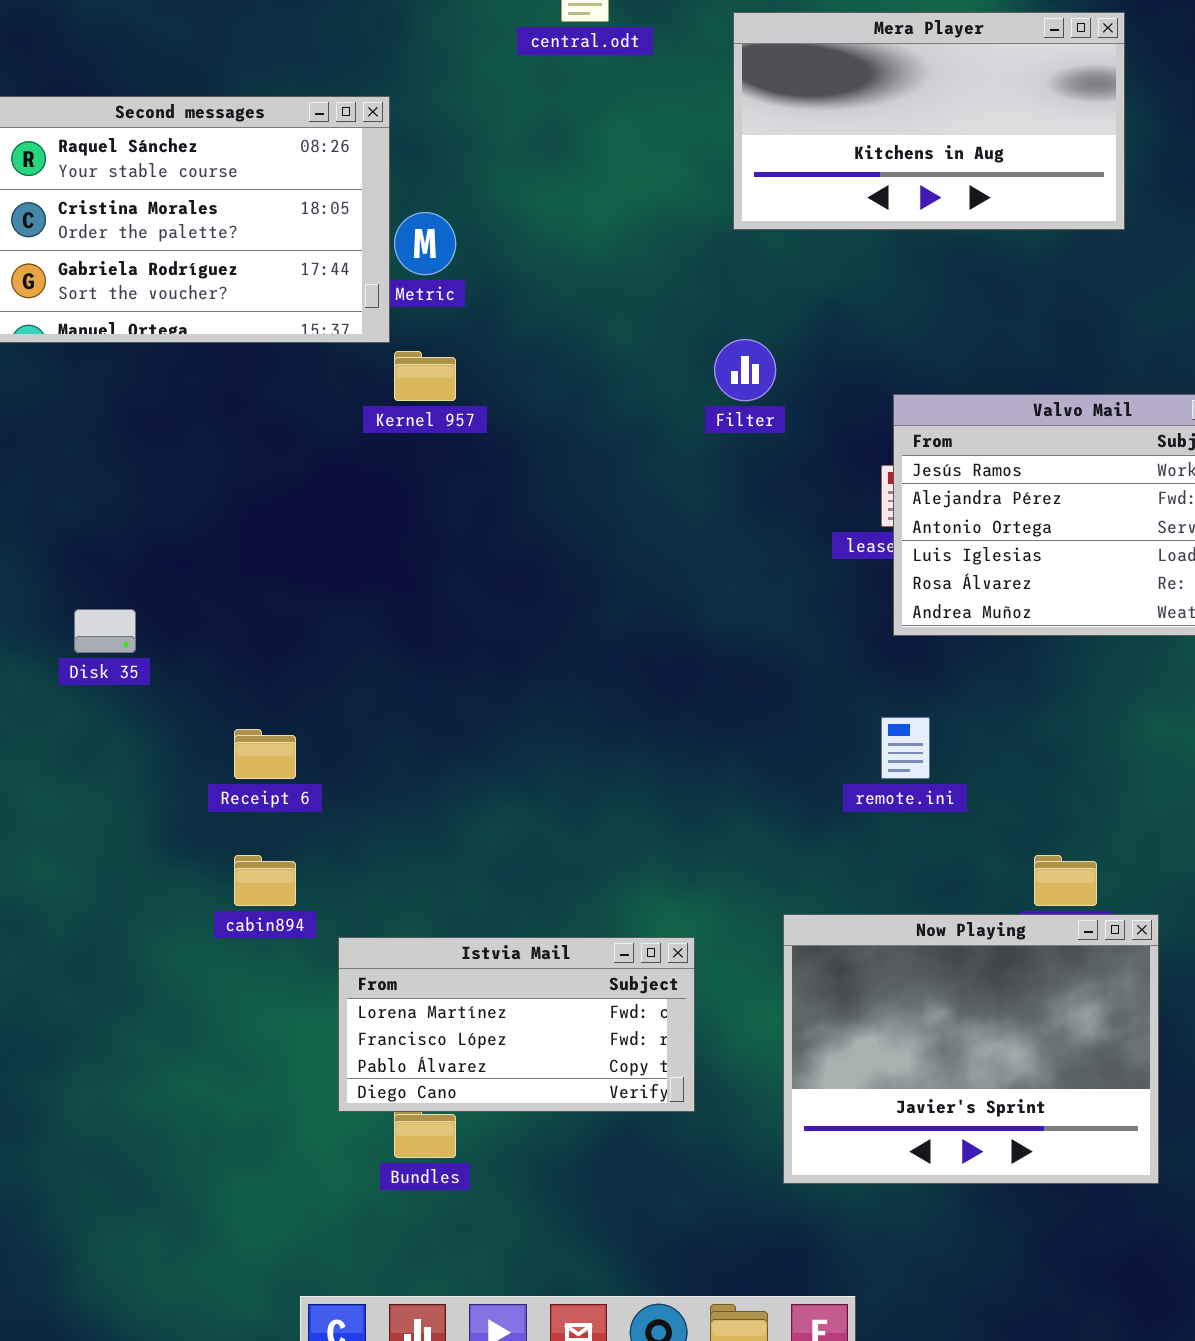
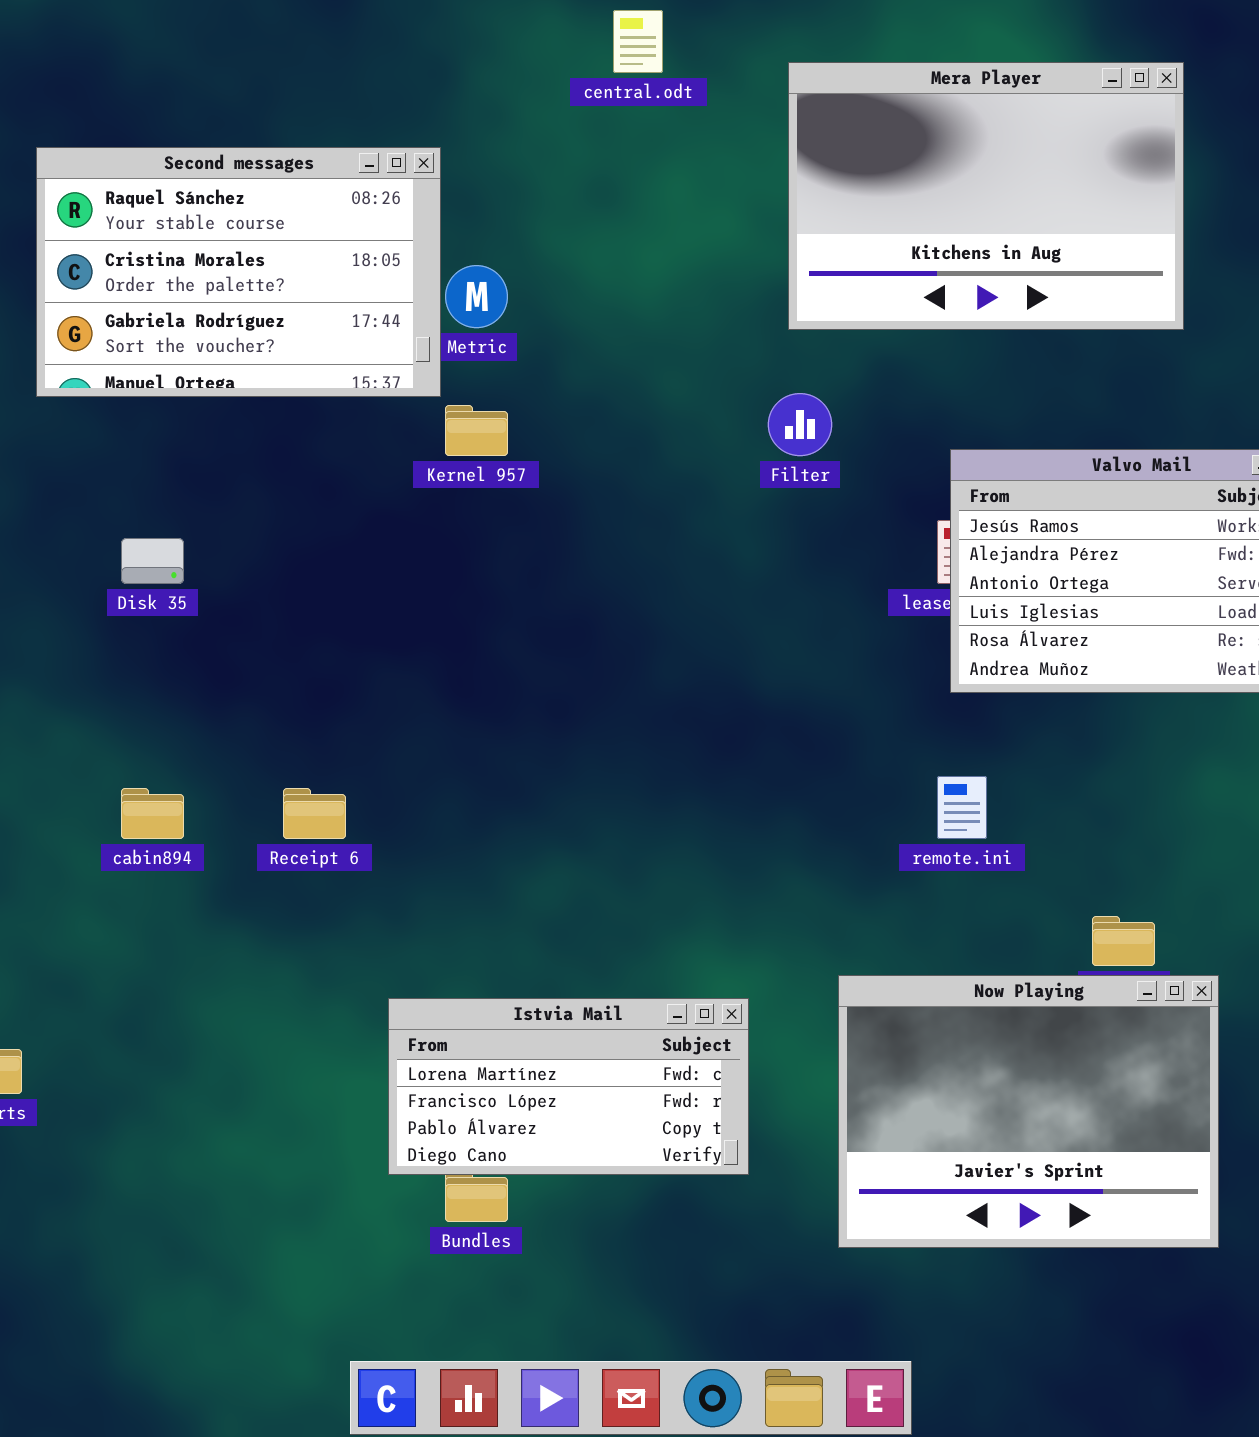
Mera Player: [733,12,1125,230] -> [788,62,1184,330], resized
Disk 35: [74,609,136,653] -> [121,538,184,584], moved
cabin894: [234,855,296,906] -> [121,788,184,839], moved

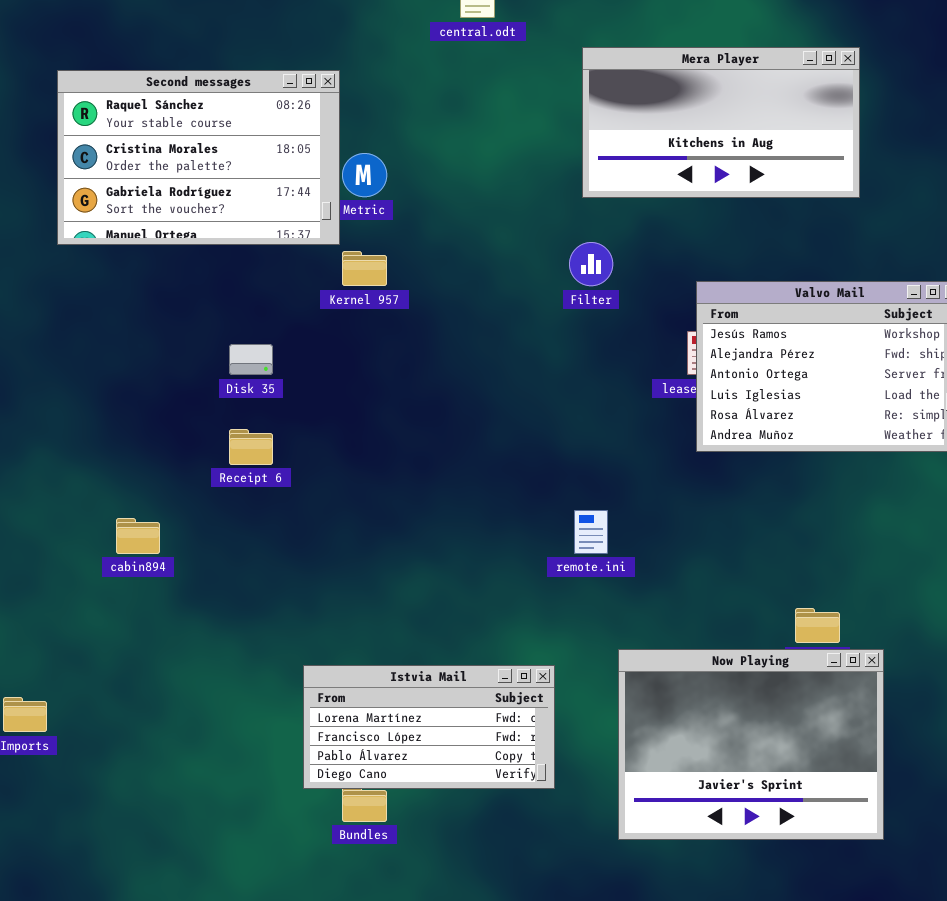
Mera Player: [788,62,1184,330] -> [582,47,860,198], resized
Disk 35: [121,538,184,584] -> [229,344,273,375], moved
remote.ini: [937,776,987,839] -> [574,510,608,554], moved
Receipt 6: [283,788,346,839] -> [229,429,273,465], moved

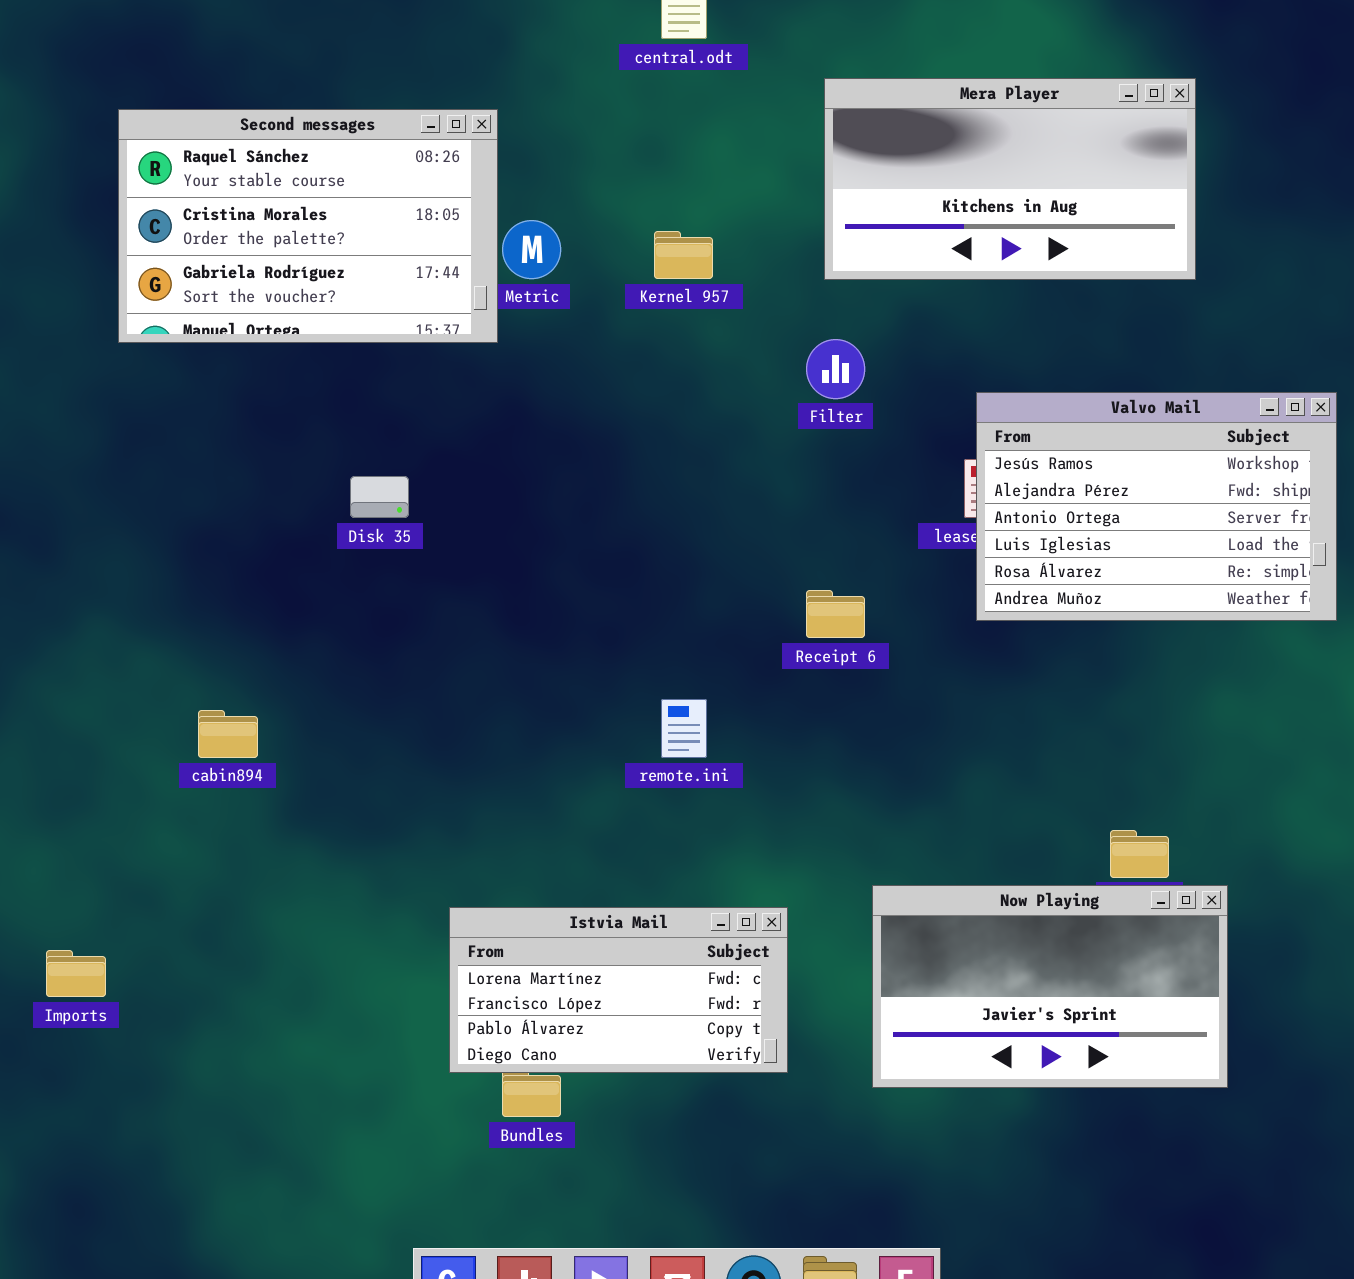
Kernel 957: [342,251,387,286] -> [654,231,713,279], moved
Receipt 6: [229,429,273,465] -> [806,590,865,638], moved
remote.ini: [574,510,608,554] -> [661,699,707,758], moved
Now Playing: [618,649,884,840] -> [872,885,1228,1088], resized

